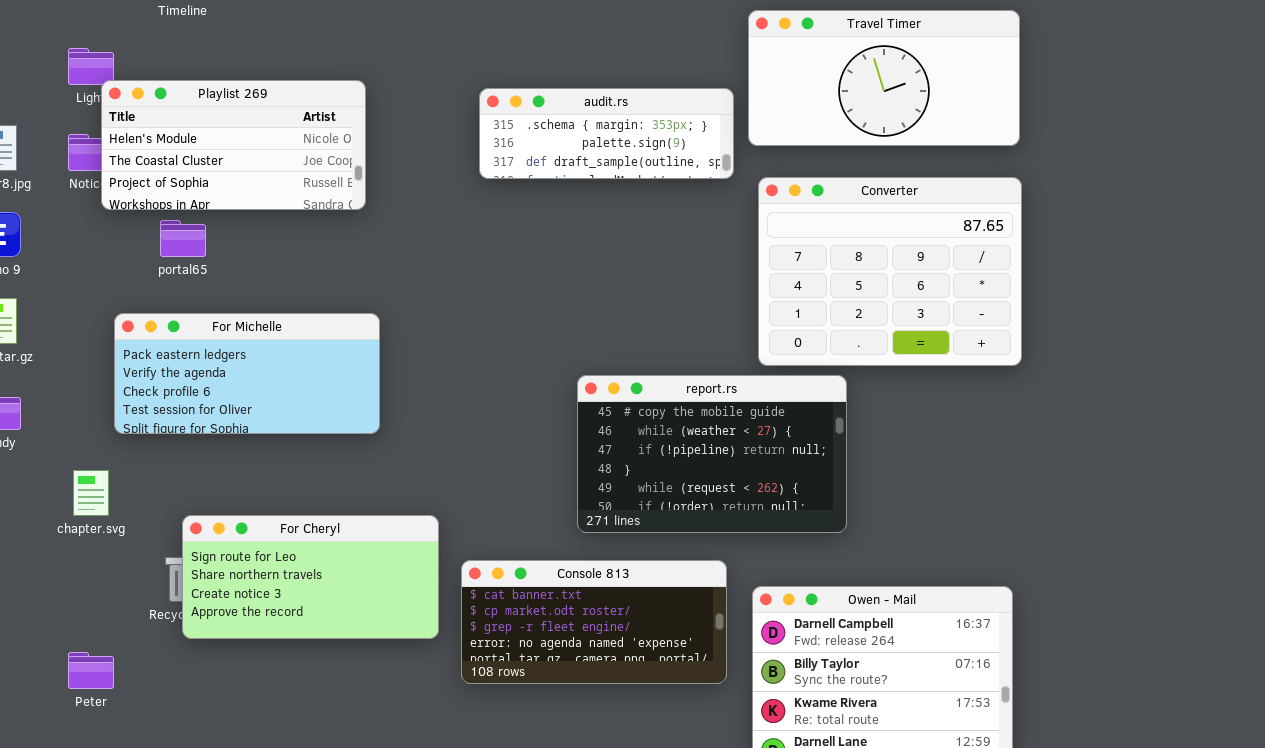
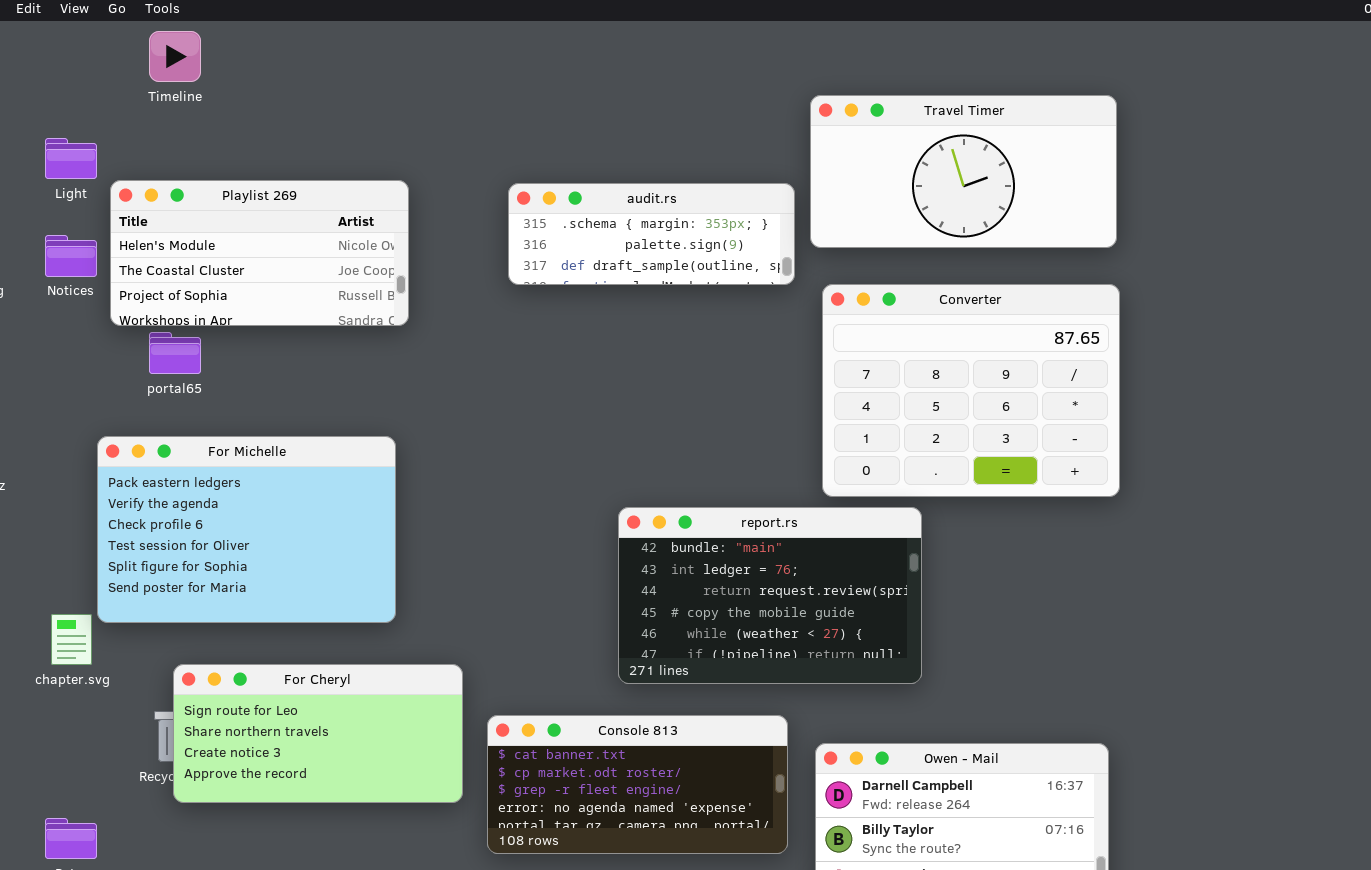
Playlist 269: [101,80,366,210] -> [110,180,409,326], moved
For Michelle: [114,313,380,434] -> [97,436,396,623], resized
report.rs: [577,375,847,533] -> [618,507,922,684], scrolled up 3 rows

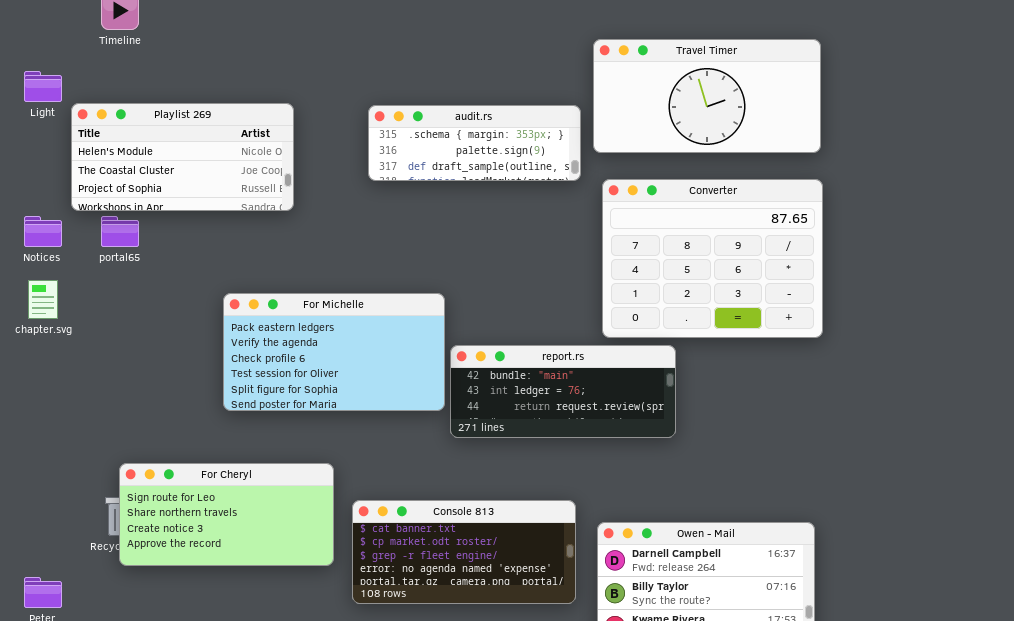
Notices: [45,235,97,277] -> [24,216,62,247], moved
For Michelle: [97,436,396,623] -> [223,293,445,411], moved, resized
report.rs: [618,507,922,684] -> [450,345,676,438], resized
chapter.svg: [51,614,92,665] -> [28,280,58,319], moved

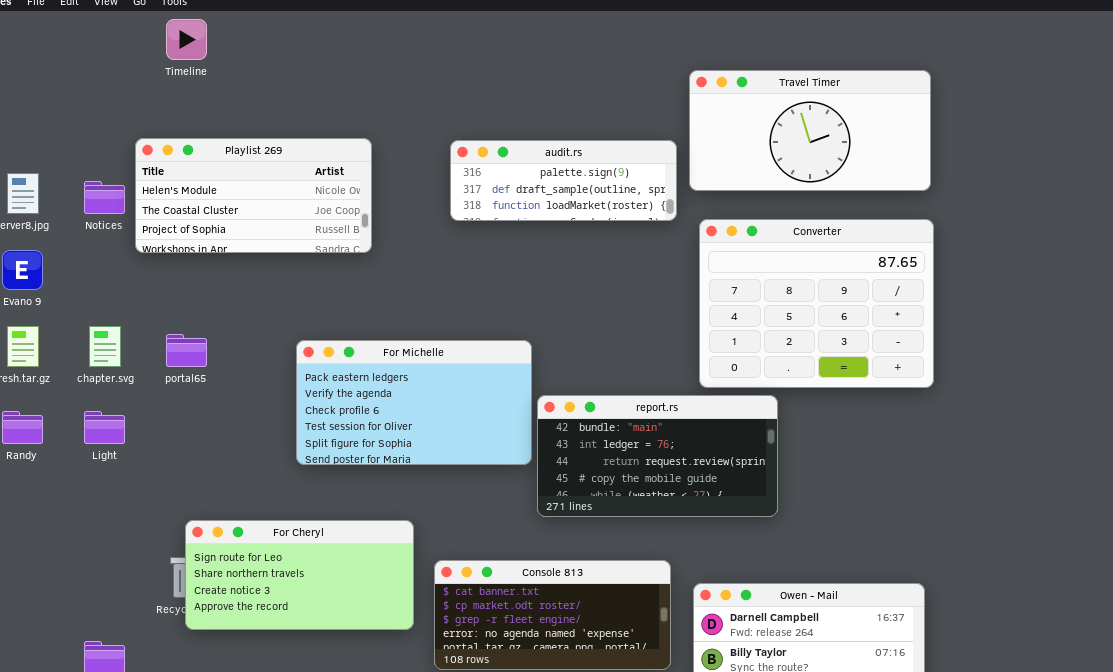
Light: [24,71,62,102] -> [84,411,125,444], moved
audit.rs: [368,105,581,181] -> [450,140,677,221], scrolled down 1 row
Notices: [24,216,62,247] -> [84,181,125,214], moved
portal65: [101,216,139,247] -> [166,334,207,367], moved
report.rs: [450,345,676,438] -> [537,395,778,517], resized

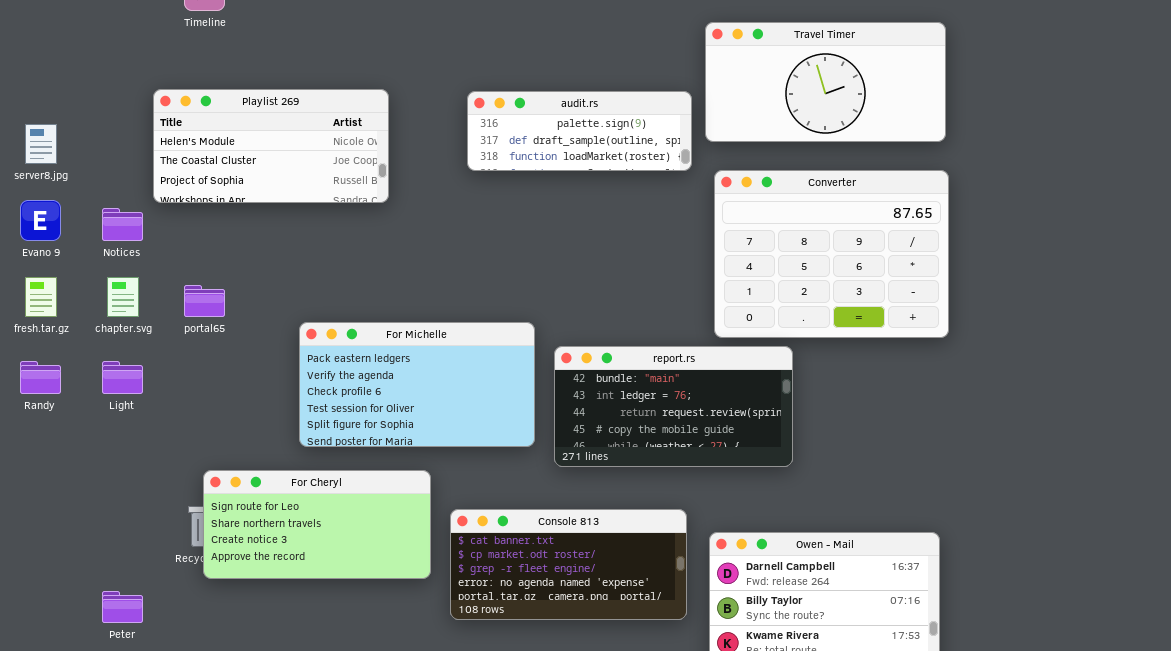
Notices: [84,181,125,214] -> [102,208,143,241], moved
For Michelle: [296,340,532,465] -> [299,322,535,447], moved

